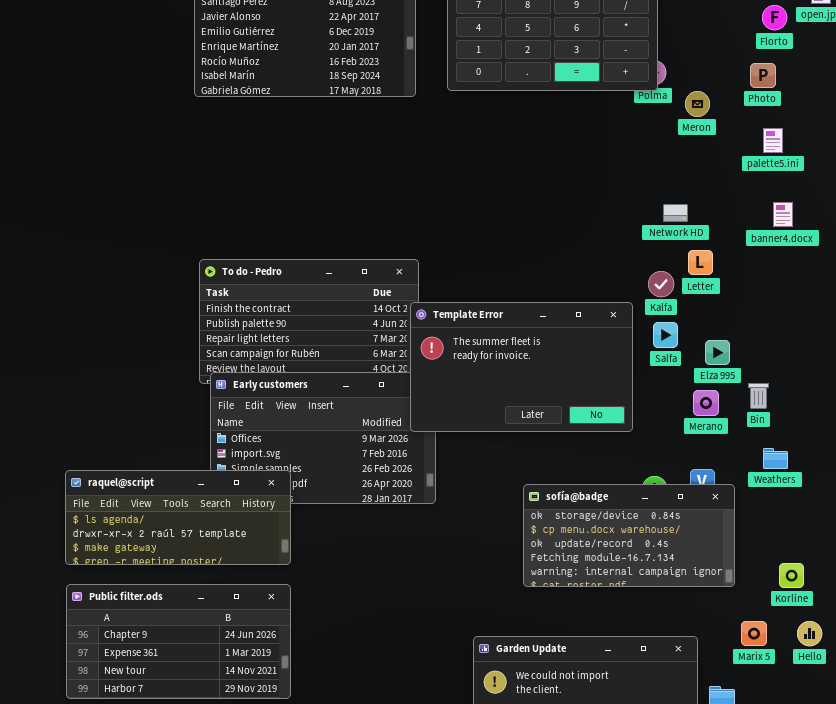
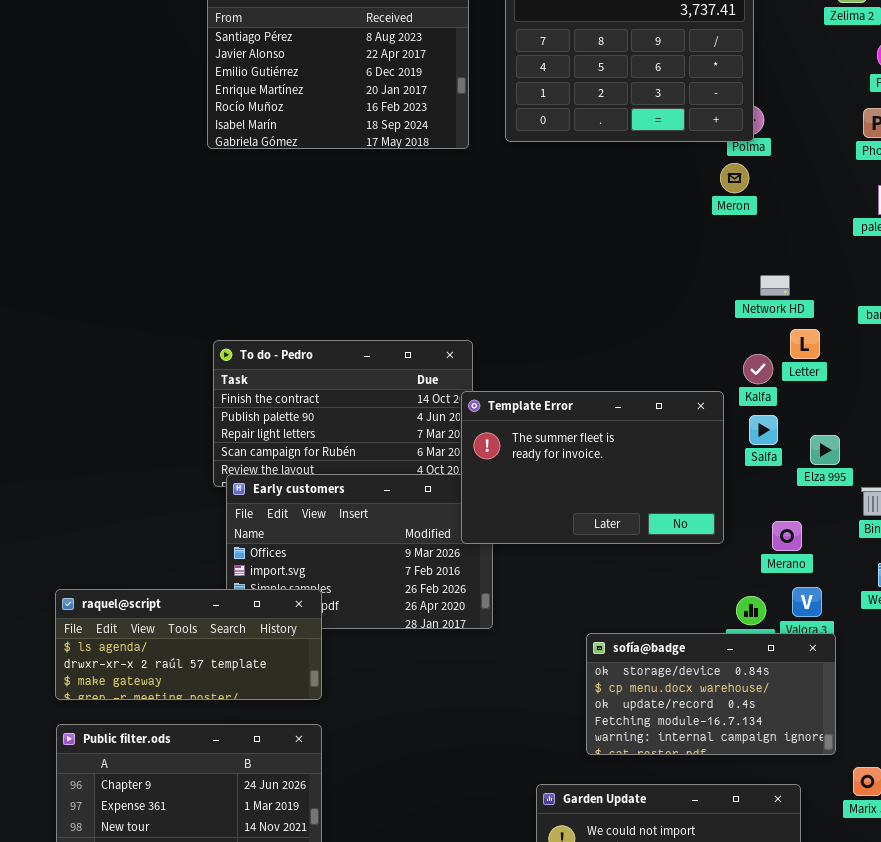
Meron: [685,91,710,117] -> [720,163,749,193], moved
Merano: [693,390,719,416] -> [772,521,802,551], moved
sofía@badge: [523,484,735,587] -> [586,633,836,755], moved

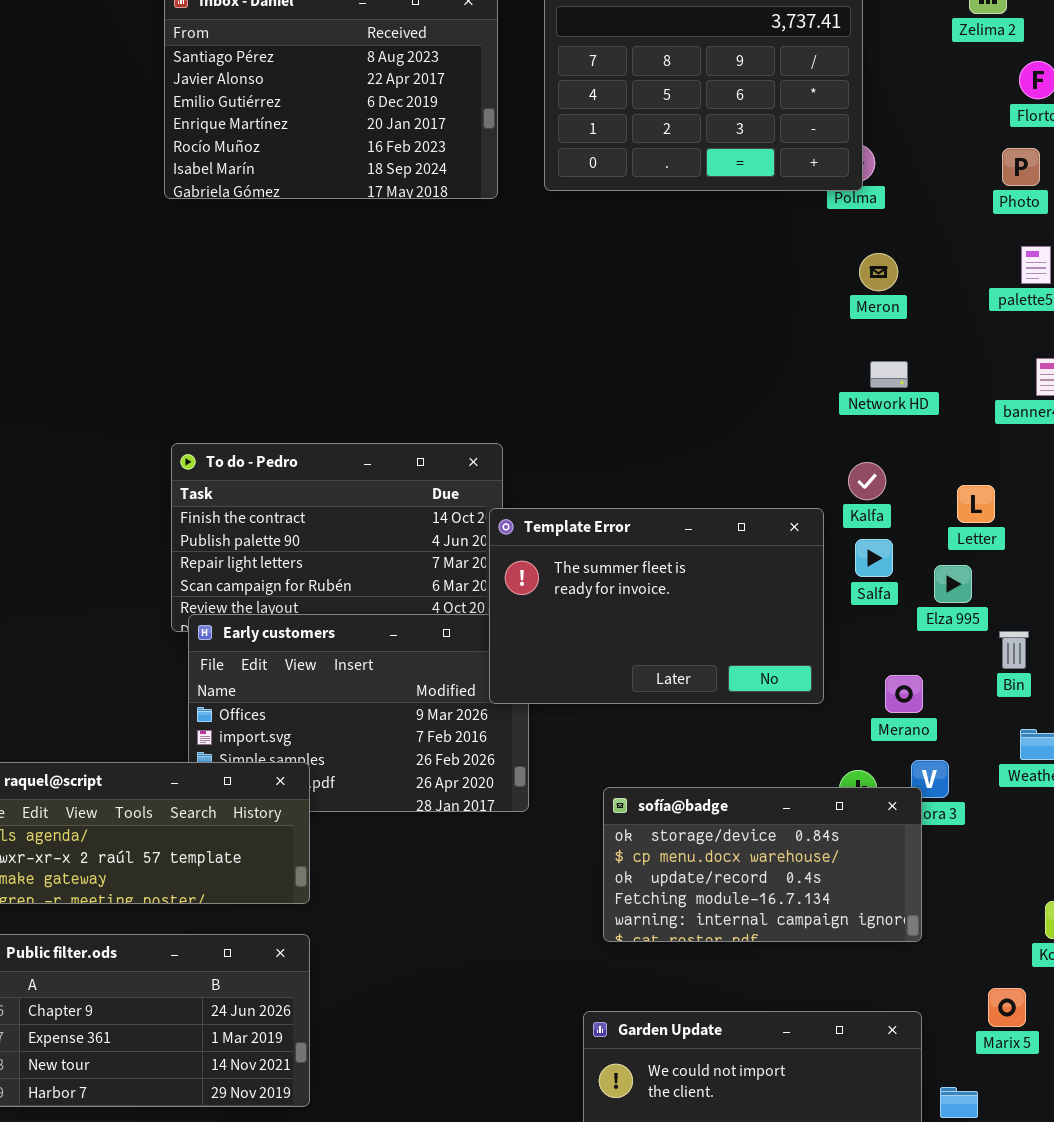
Meron: [720,163,749,193] -> [859,253,898,291], moved
Letter: [790,329,820,359] -> [957,485,995,523], moved
sofía@badge: [586,633,836,755] -> [603,787,922,942], moved

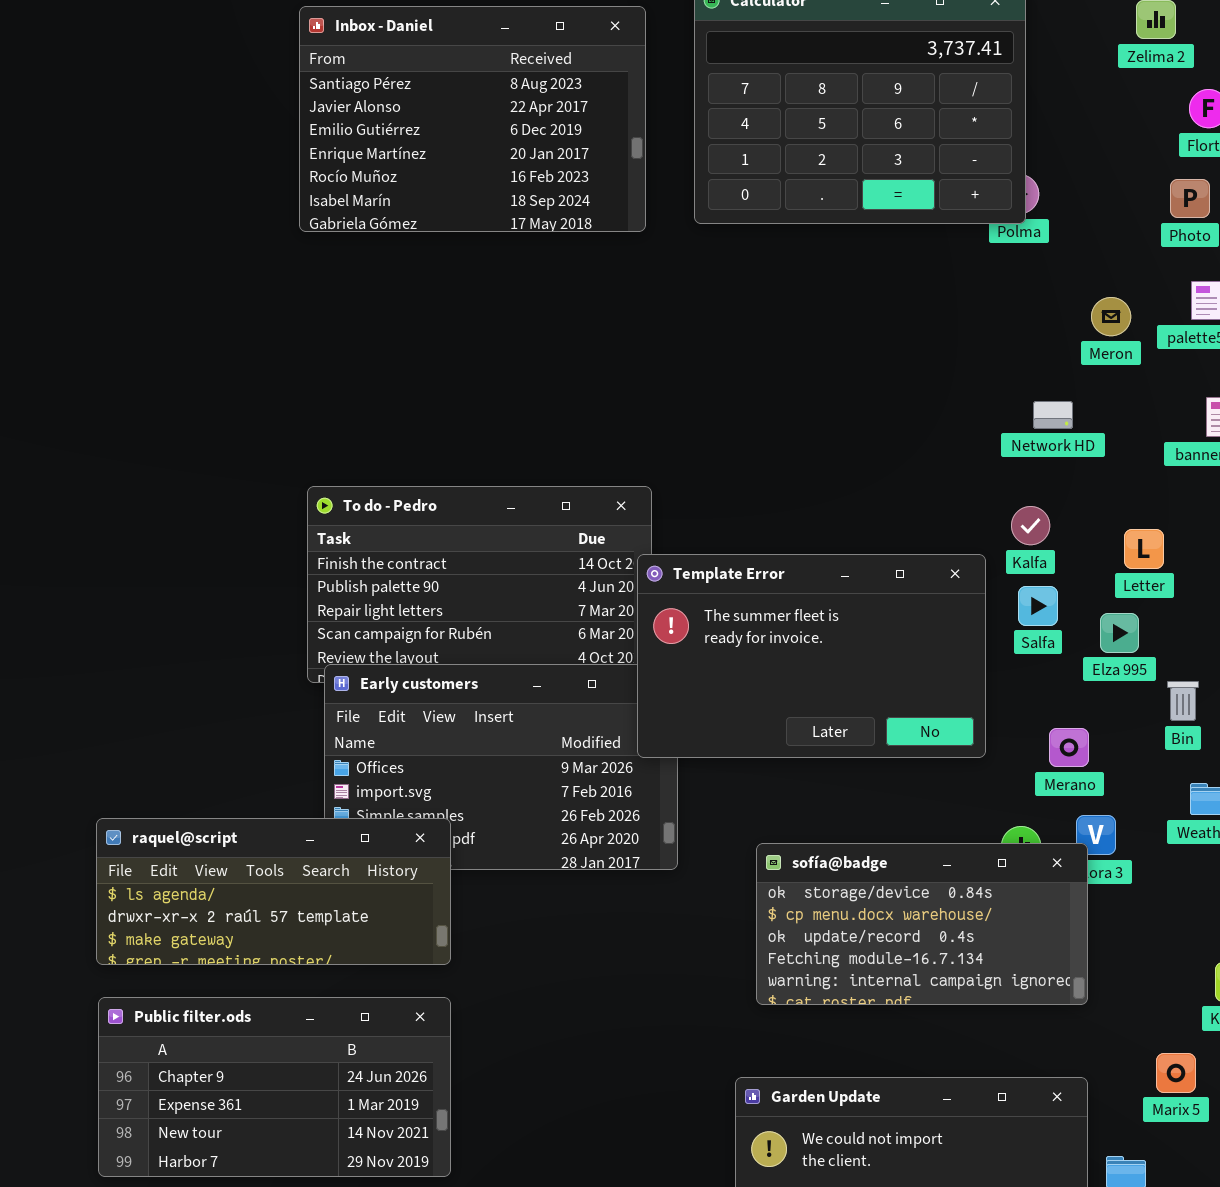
Meron: [859,253,898,291] -> [1091,297,1131,336], moved

